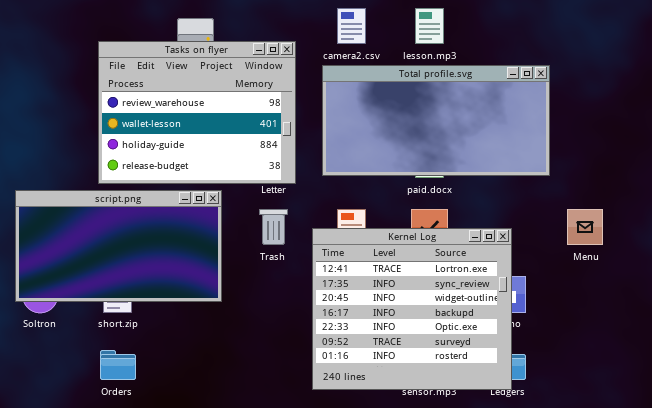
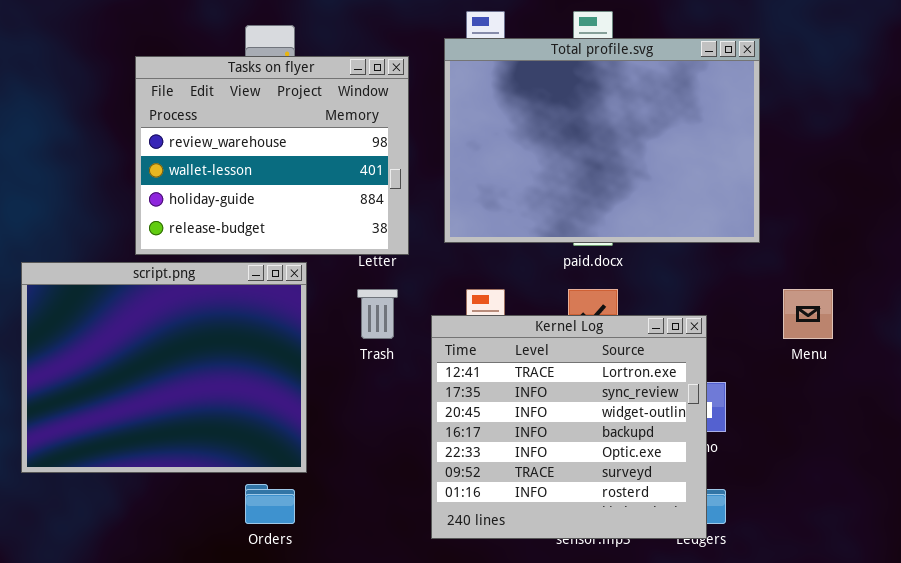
Total profile.svg: [322,65,550,176] -> [444,38,760,243], resized
script.png: [15,190,222,302] -> [21,262,307,473], resized
Orders: [100,350,136,380] -> [245,484,295,524], moved

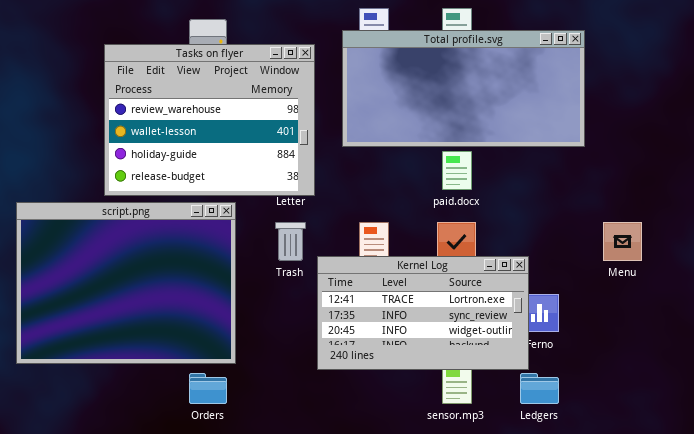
Total profile.svg: [444,38,760,243] -> [342,30,585,147], resized
Kernel Log: [431,315,707,539] -> [317,256,529,370], moved, resized

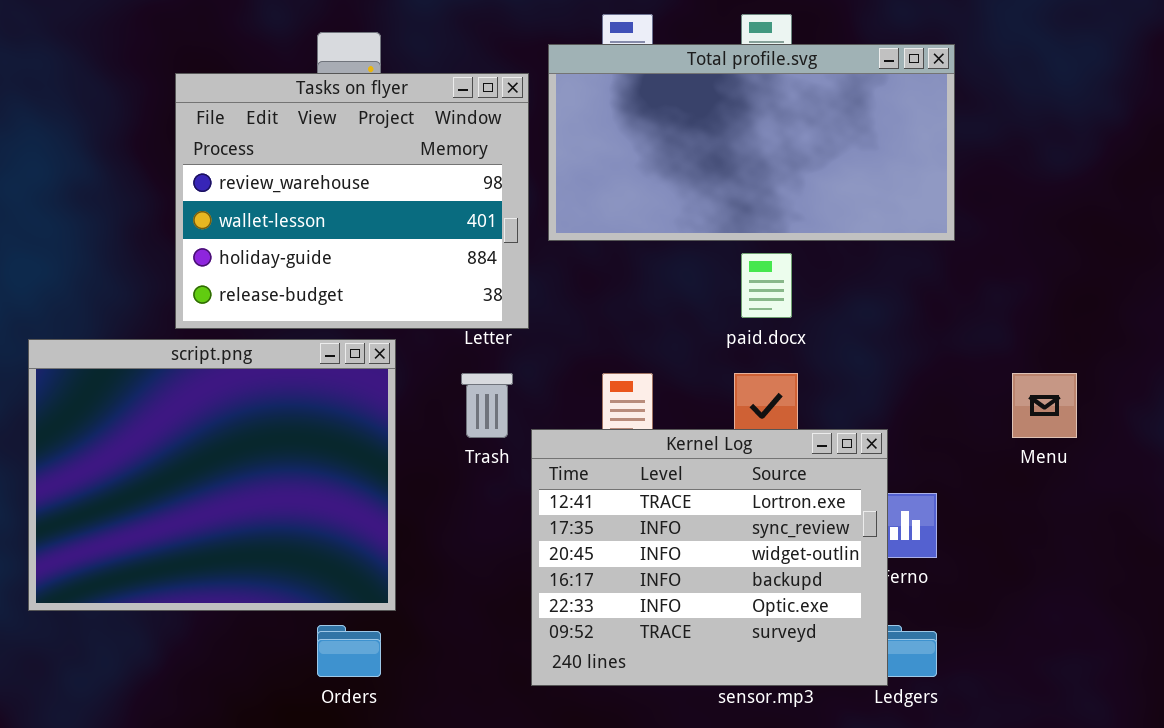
Total profile.svg: [342,30,585,147] -> [548,44,955,241], moved
Kernel Log: [317,256,529,370] -> [531,429,888,686], resized

